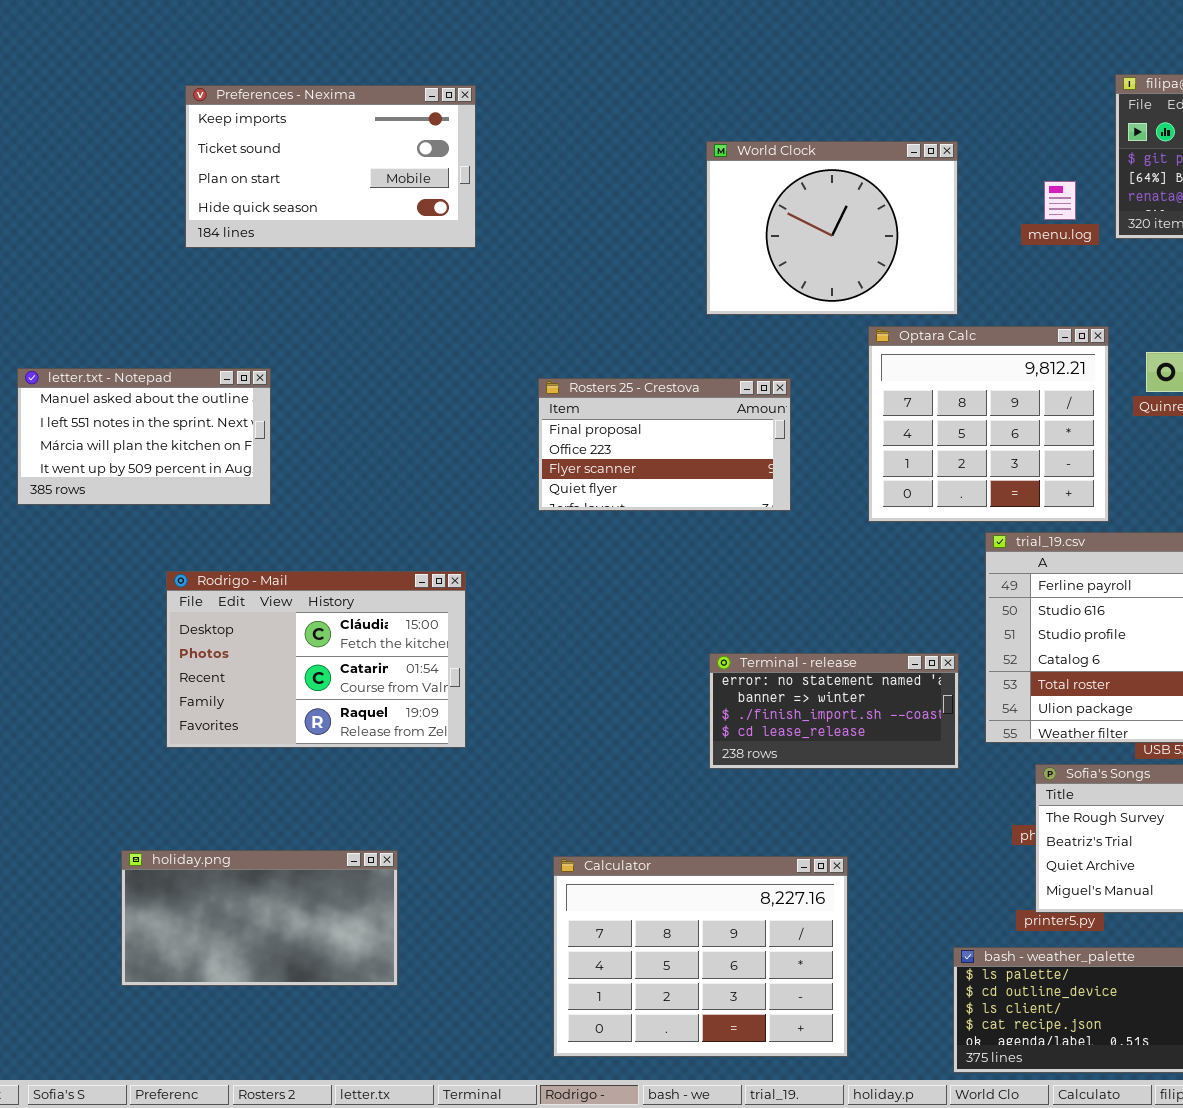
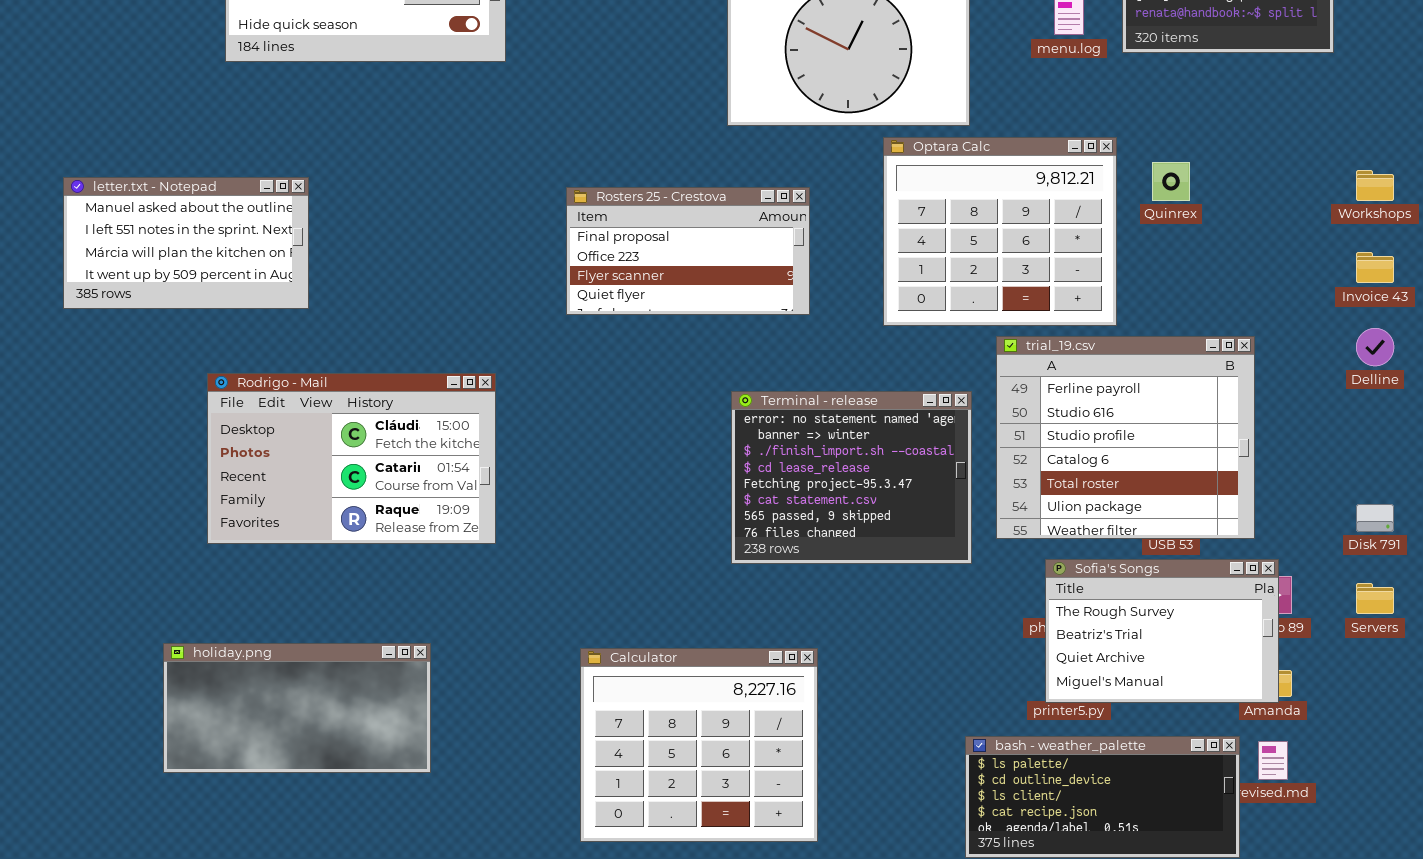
Terminal - release: [709,653,959,769] -> [731,391,972,564], resized
Calculator: [553,856,848,1057] -> [580,648,818,842], resized

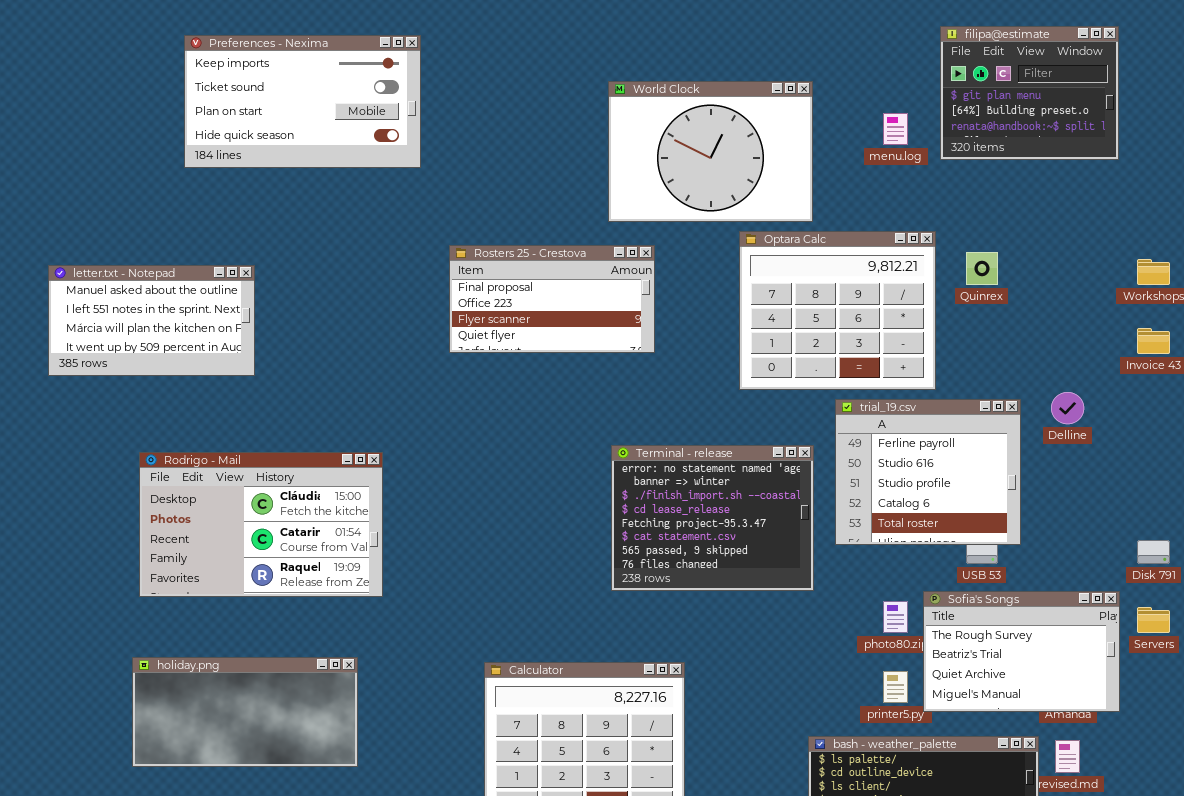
Rosters 25 - Crestova: [566,187,810,315] -> [449,245,655,353], moved
Delline: [1356,328,1394,366] -> [1051,392,1084,424], moved
trial_19.csv: [996,336,1255,539] -> [835,399,1021,545], resized
Rodrigo - Mail: [207,373,496,544] -> [139,452,383,597], moved
Sofia's Songs: [1045,559,1279,703] -> [923,591,1120,712], moved

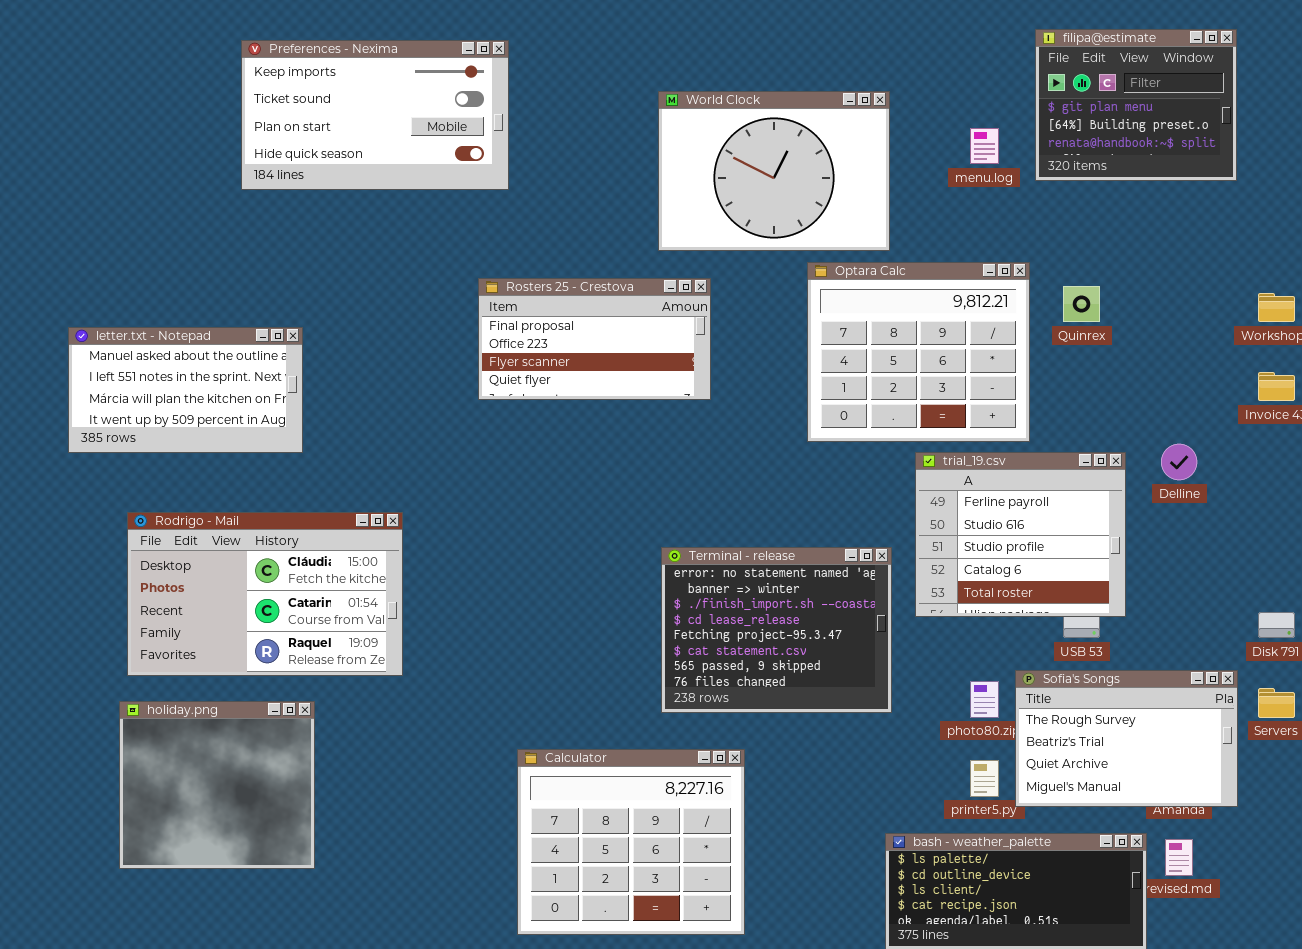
Preferences - Nexima: [184,35,421,168] -> [241,40,509,190], moved
letter.txt - Notepad: [48,265,255,376] -> [68,327,303,453], moved
Terminal - release: [611,445,814,591] -> [661,547,892,713], moved
holiday.png: [132,657,358,767] -> [119,701,315,869], resized

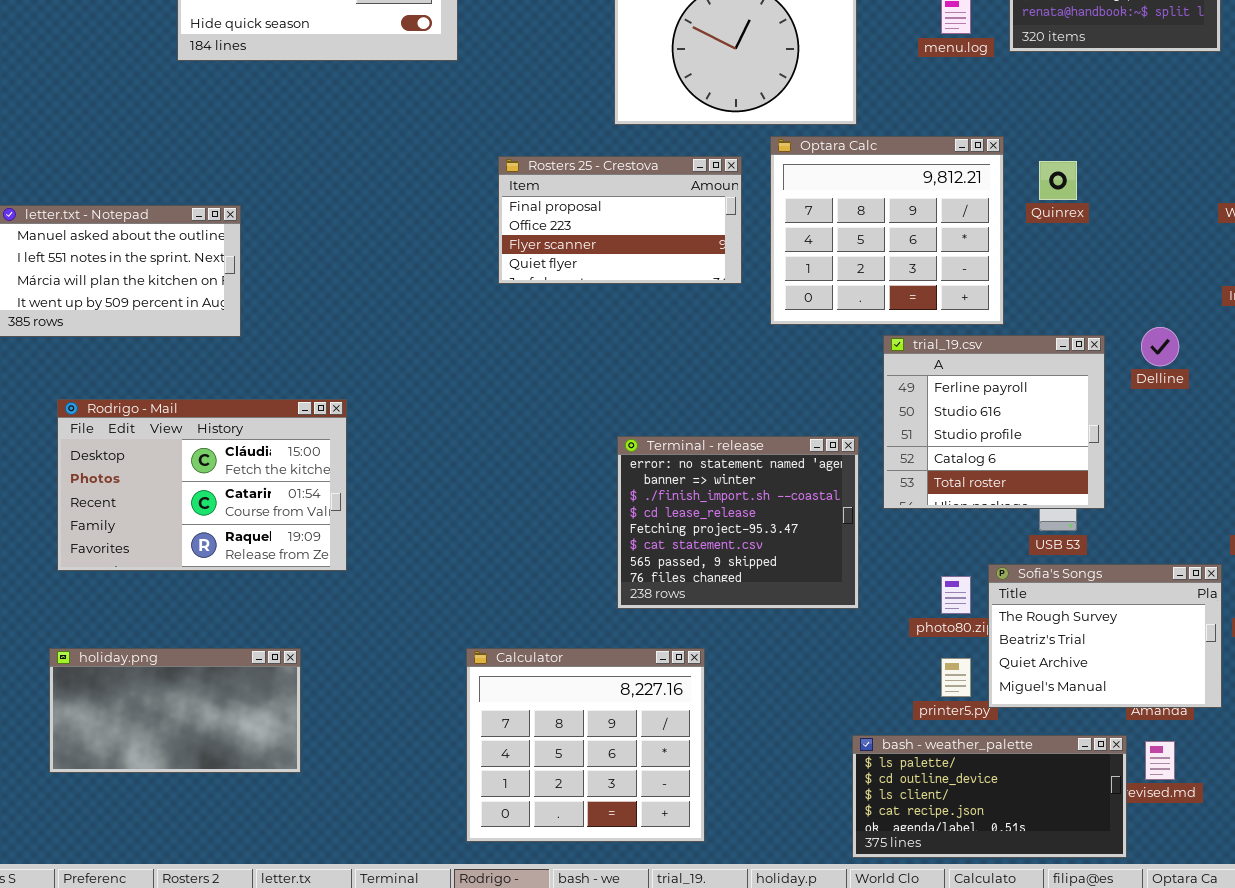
Rosters 25 - Crestova: [478,278,711,400] -> [498,156,742,284], moved
holiday.png: [119,701,315,869] -> [49,648,301,773], resized

